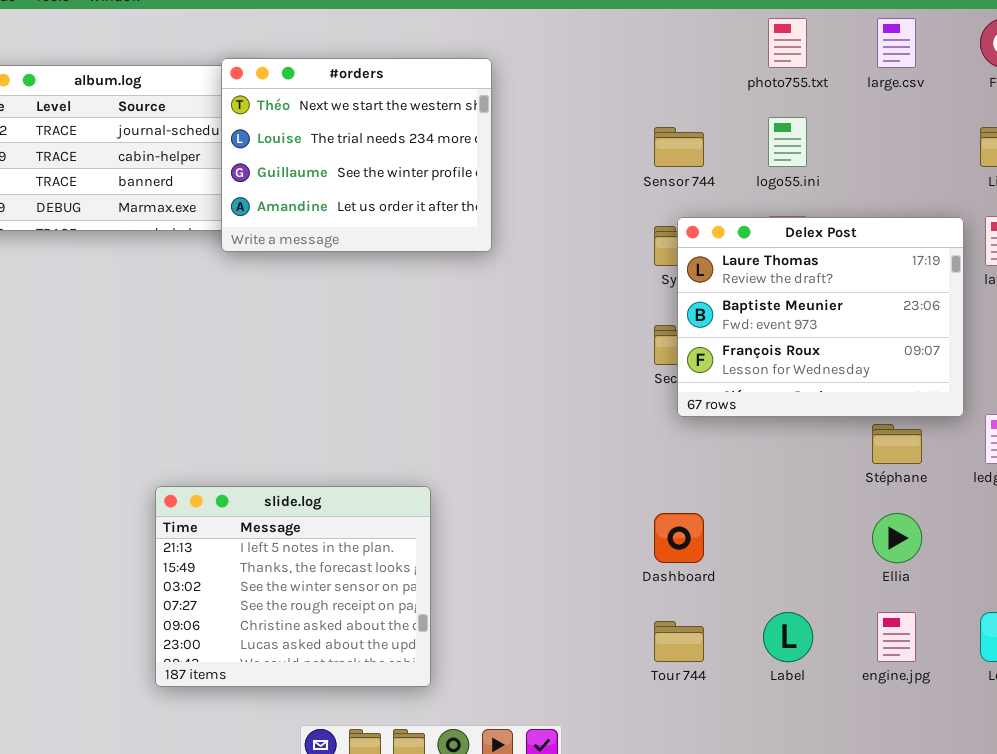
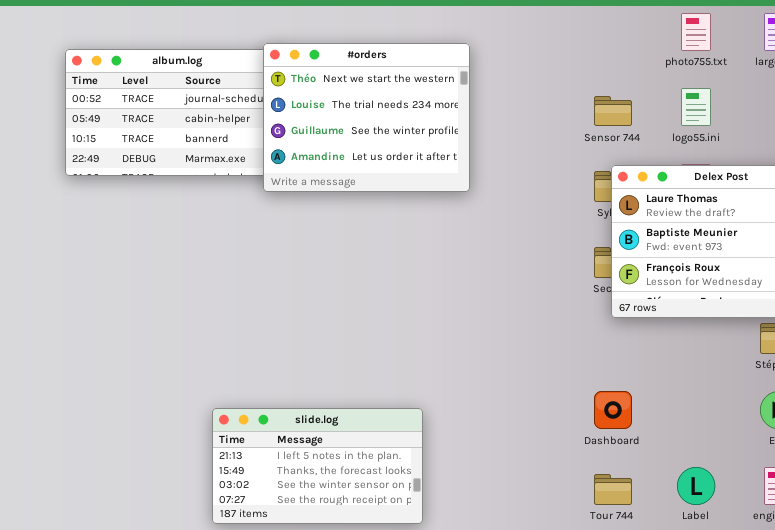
slide.log: [155,486,431,687] -> [212,408,423,524], resized

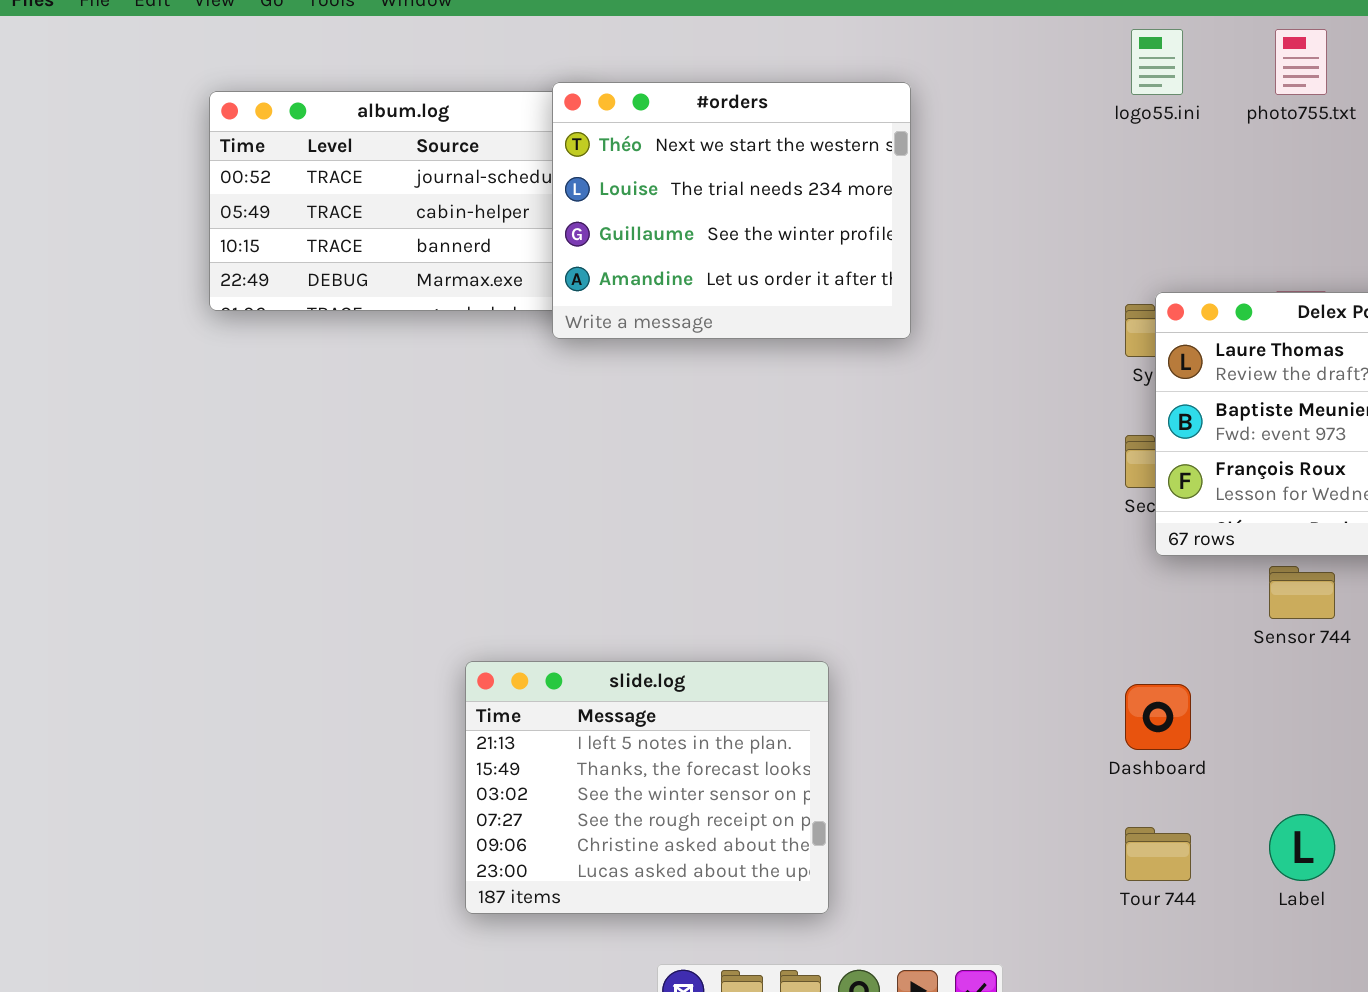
logo55.ini: [681,88,711,126] -> [1131,29,1183,95], moved
Sensor 744: [594,96,632,126] -> [1269,566,1335,619], moved
slide.log: [212,408,423,524] -> [465,661,829,914], resized

